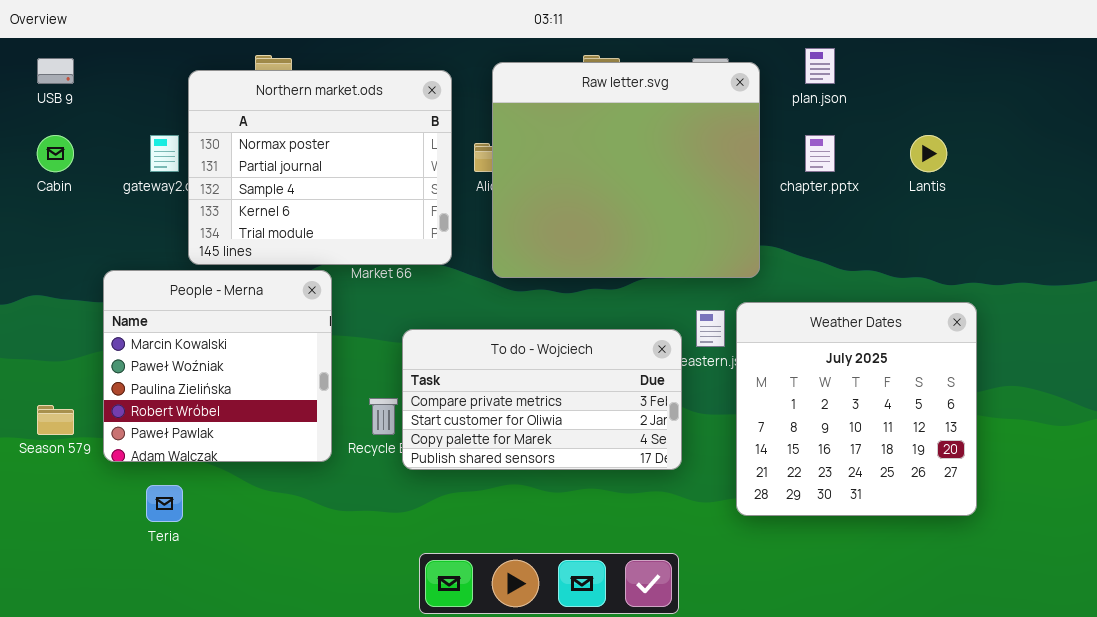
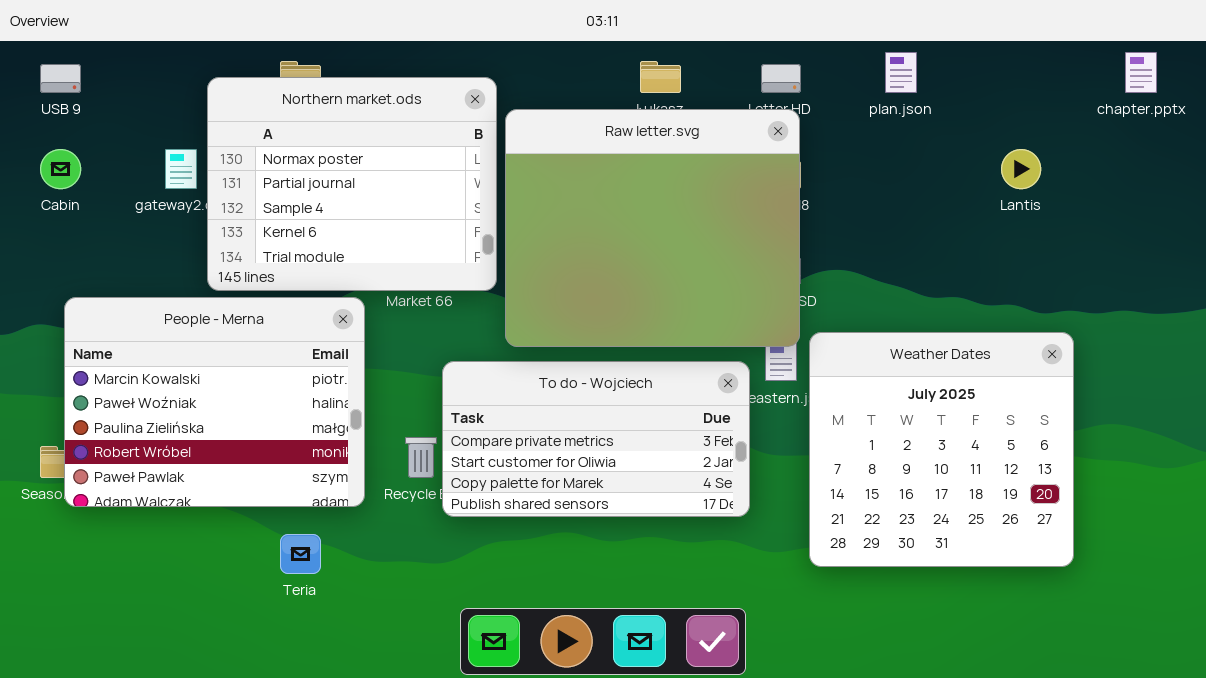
Raw letter.svg: [492,62,760,278] -> [505,109,800,347], moved
chapter.pptx: [805,135,835,172] -> [1125,52,1157,93], moved
People - Merna: [103,270,332,462] -> [64,297,365,507], resized
Teria: [146,485,183,522] -> [280,534,321,574], moved

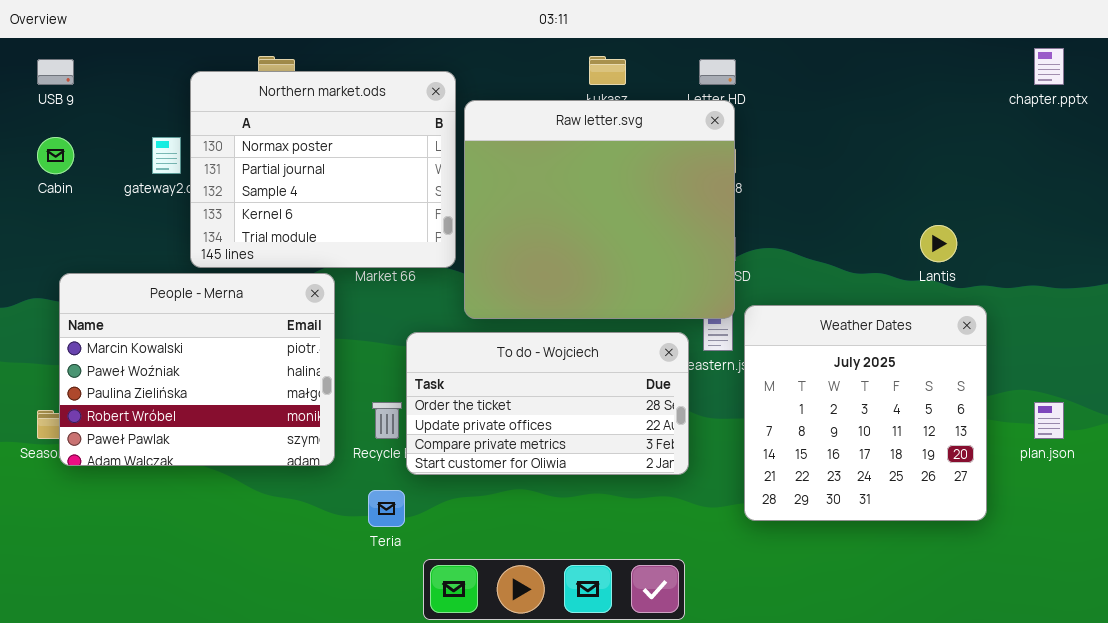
plan.json: [885,52,917,93] -> [1034,402,1064,439], moved
Lantis: [1001,149,1041,189] -> [920,225,957,262], moved
To do - Wojciech: [442,361,750,517] -> [406,332,689,475], scrolled up 2 rows
Teria: [280,534,321,574] -> [368,490,405,527], moved

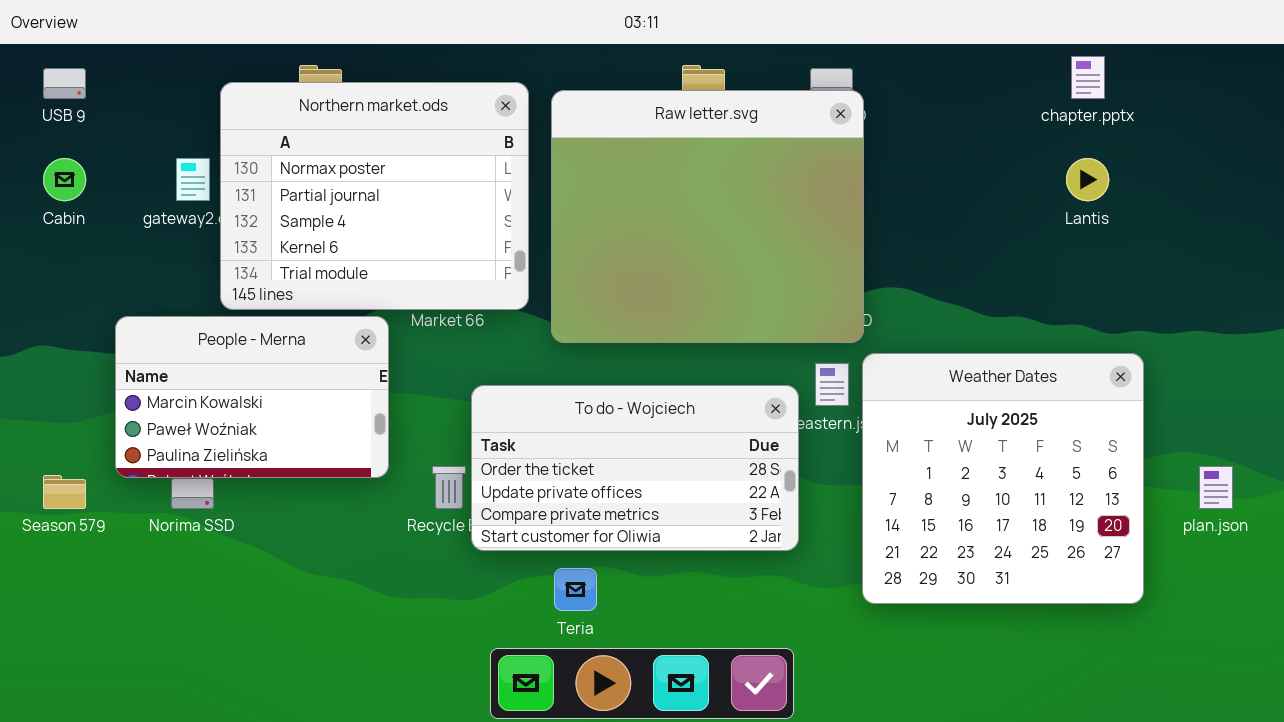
chapter.pptx: [1034,48,1064,85] -> [1071,56,1105,99], moved
Raw letter.svg: [464,100,735,319] -> [551,90,864,343], moved
Lantis: [920,225,957,262] -> [1066,158,1109,201], moved
People - Merna: [59,273,335,466] -> [115,316,389,478], resized
Teria: [368,490,405,527] -> [554,568,597,611], moved

